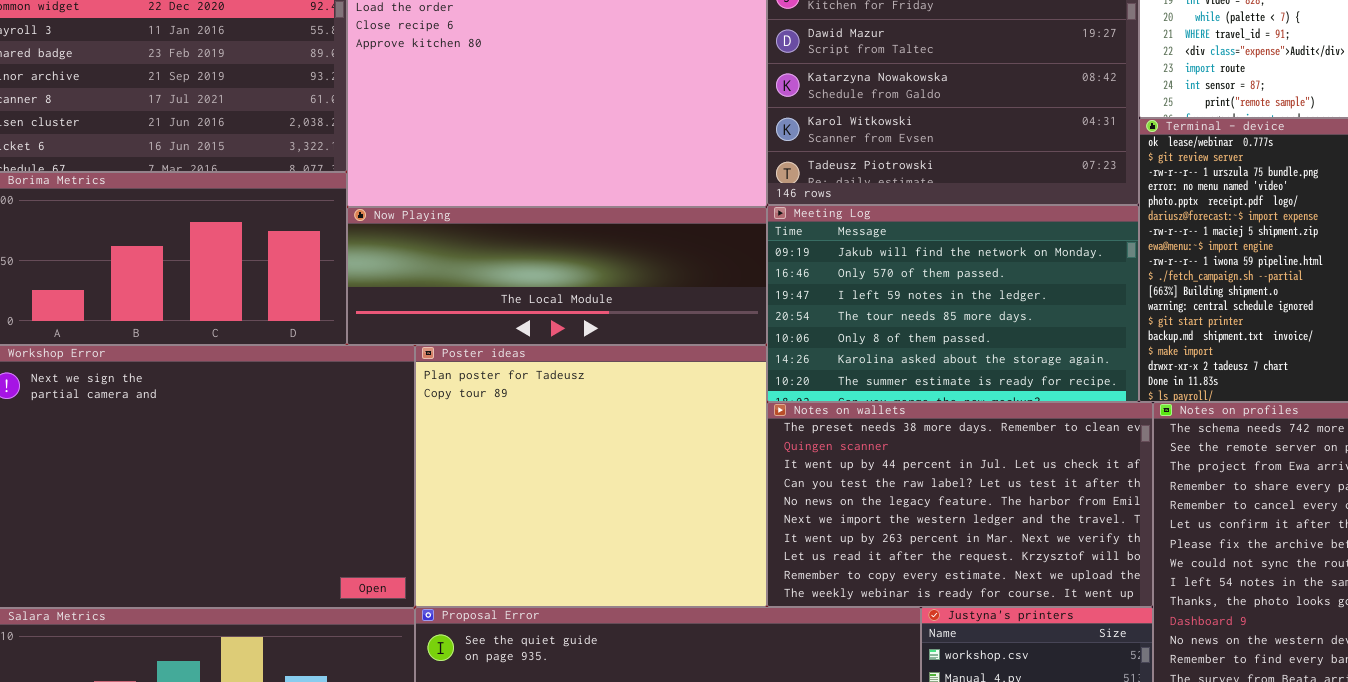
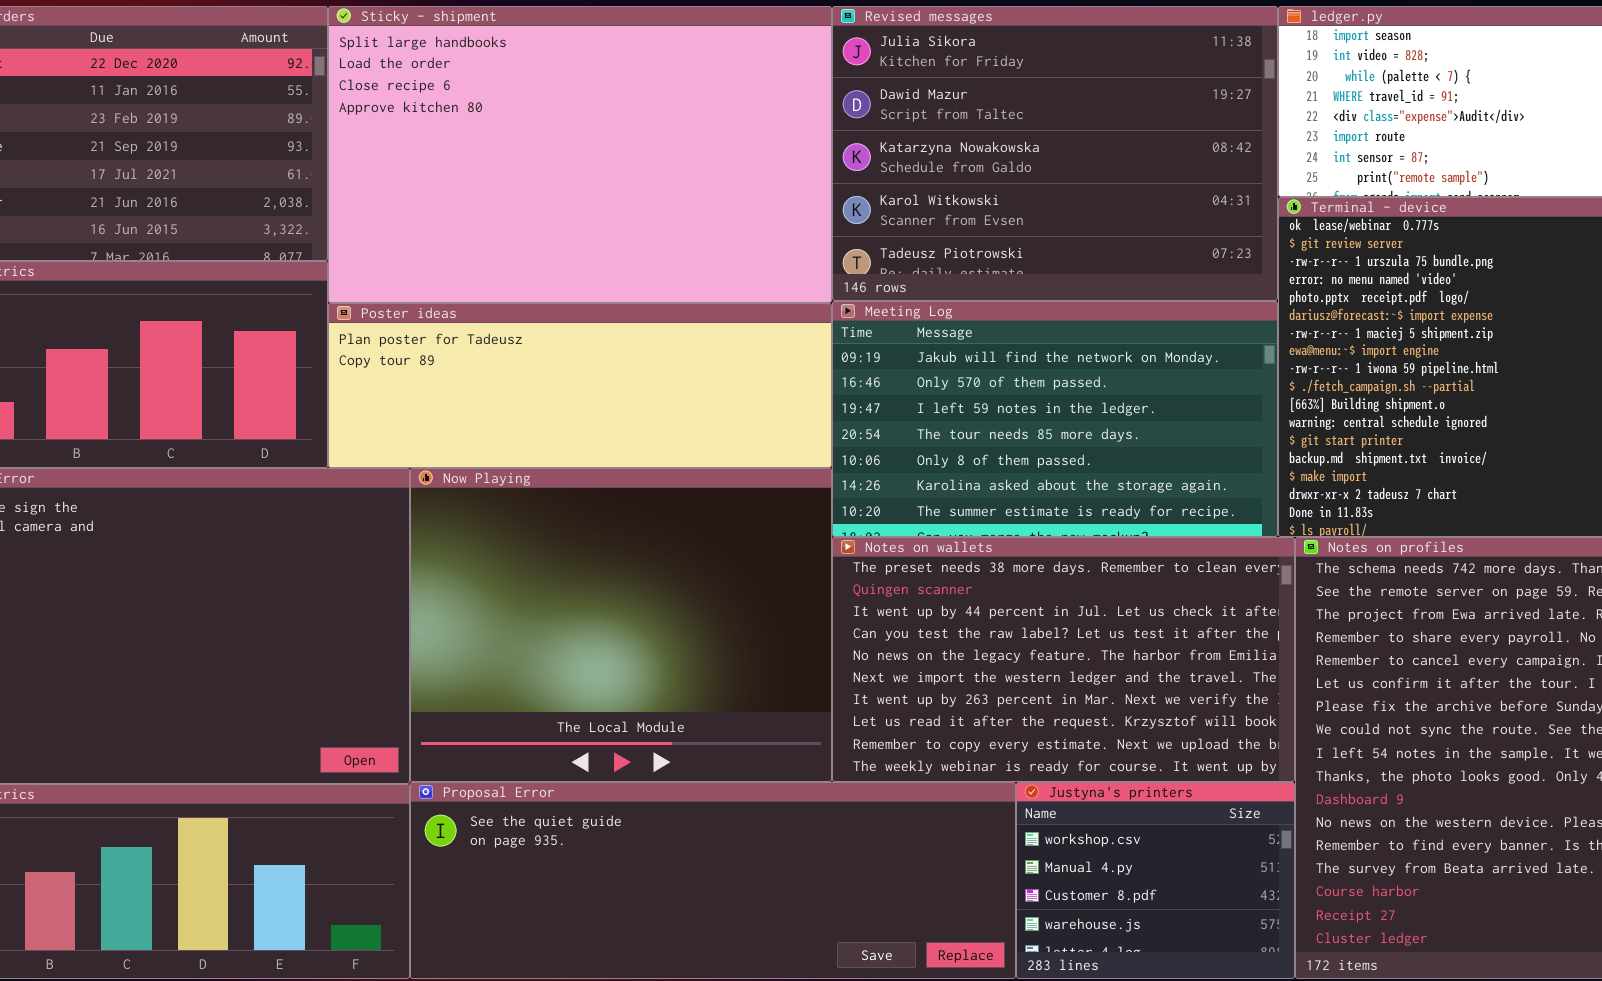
Now Playing: [347,207,767,345] -> [410,468,832,782], moved, resized
Poster ideas: [415,345,767,607] -> [328,303,832,468], moved, resized

